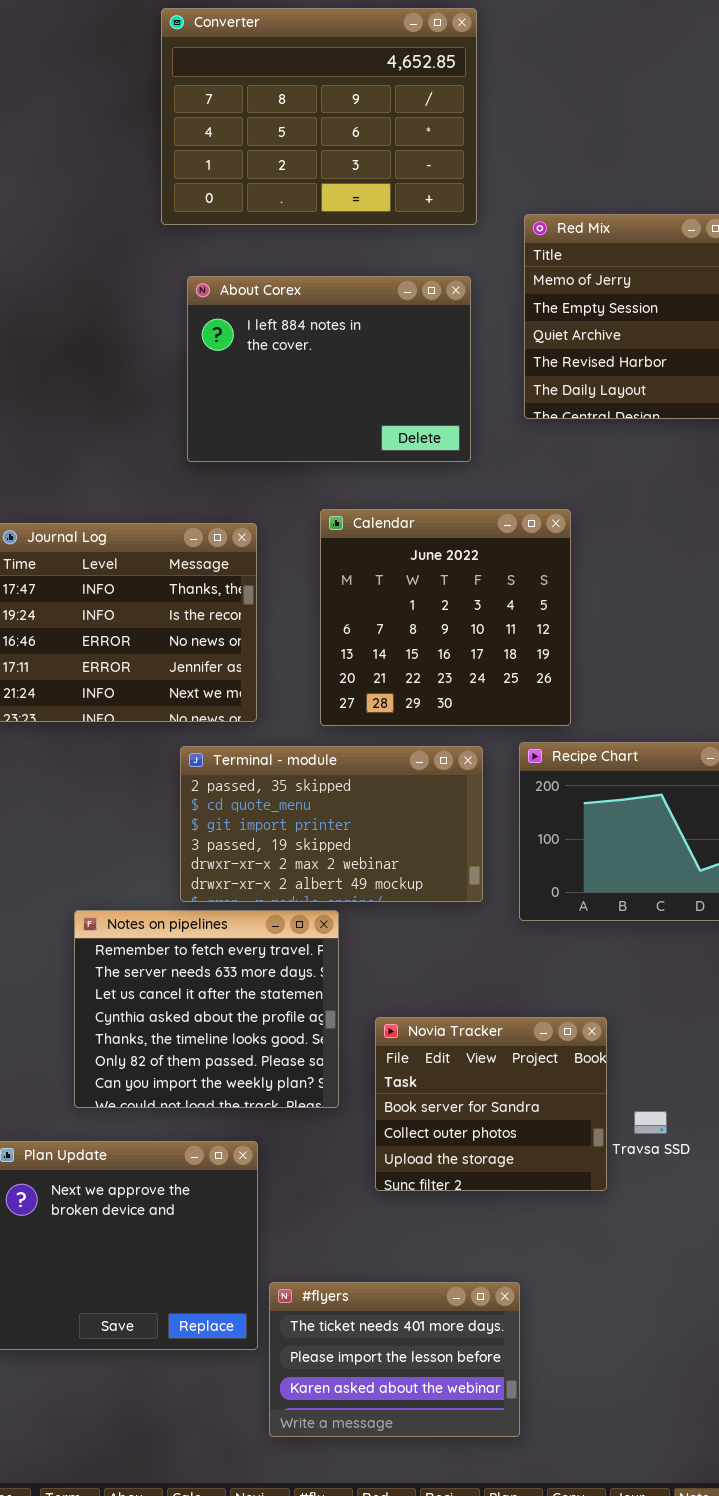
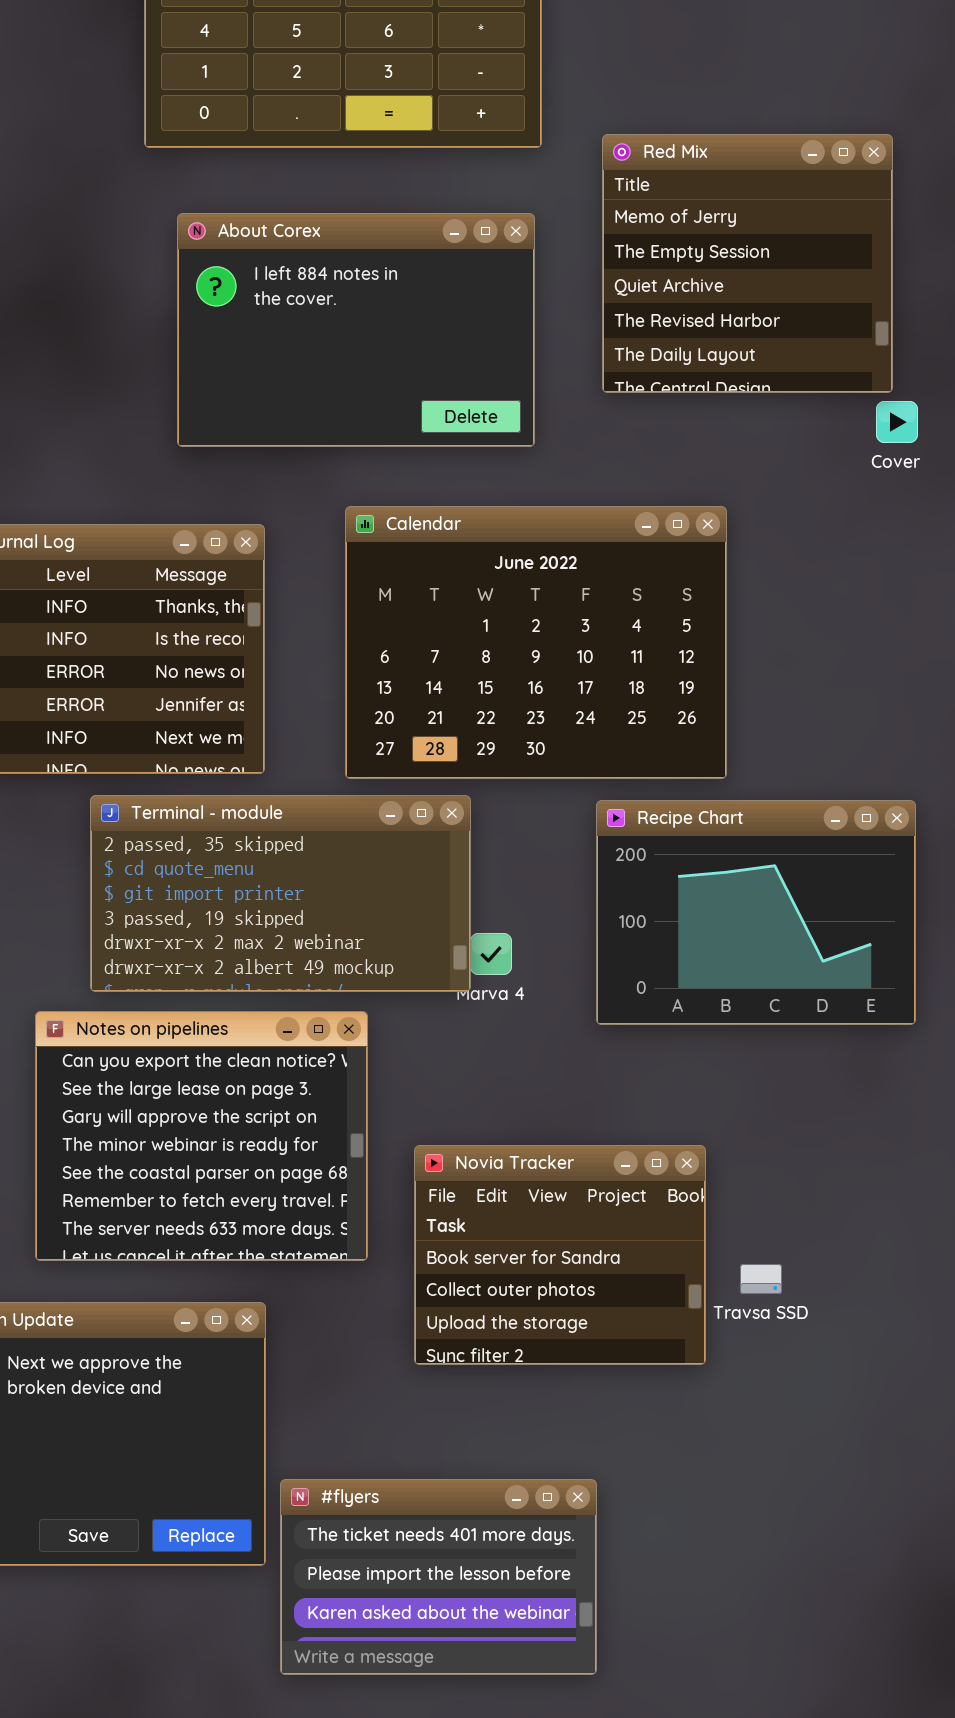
Calendar: [320,509,571,726] -> [345,506,727,779], resized
Terminal - module: [180,746,483,902] -> [90,795,471,992], moved
Notes on pipelines: [74,910,339,1108] -> [35,1011,368,1261], scrolled up 5 rows

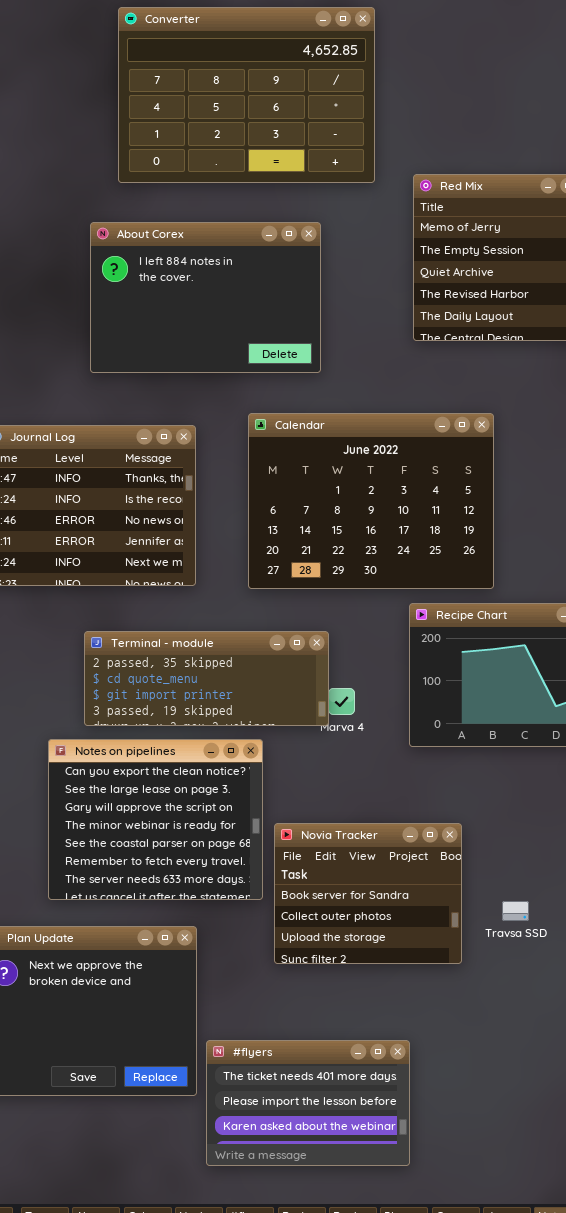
About Corex: [177,213,535,447] -> [90,222,321,373], moved
Terminal - module: [90,795,471,992] -> [84,631,329,726], resized
Novia Tracker: [414,1145,706,1365] -> [274,823,462,964], moved

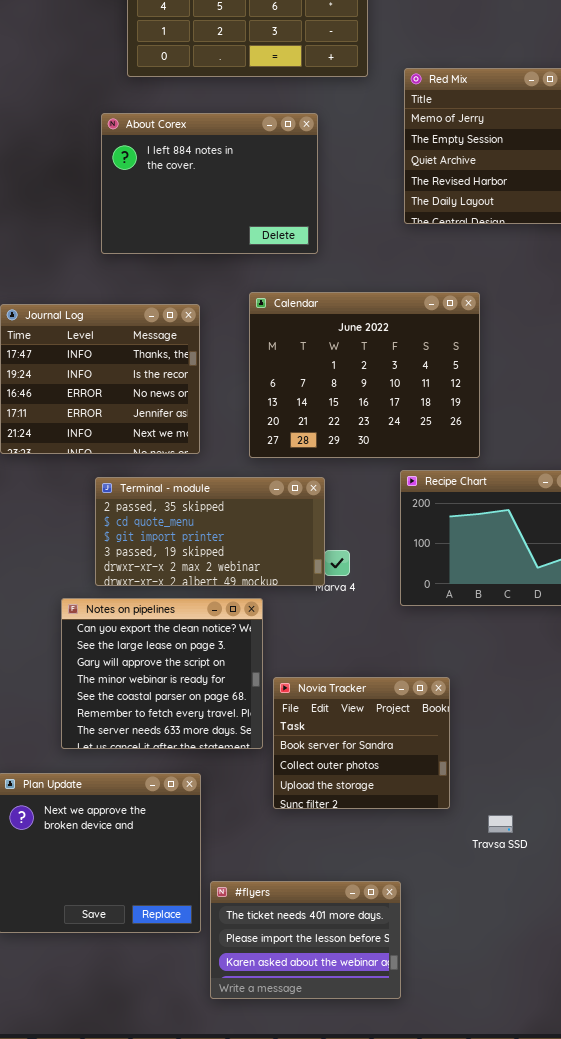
Terminal - module: [84,631,329,726] -> [95,477,325,586], resized
Travsa SSD: [502,901,529,921] -> [488,815,513,833], moved

